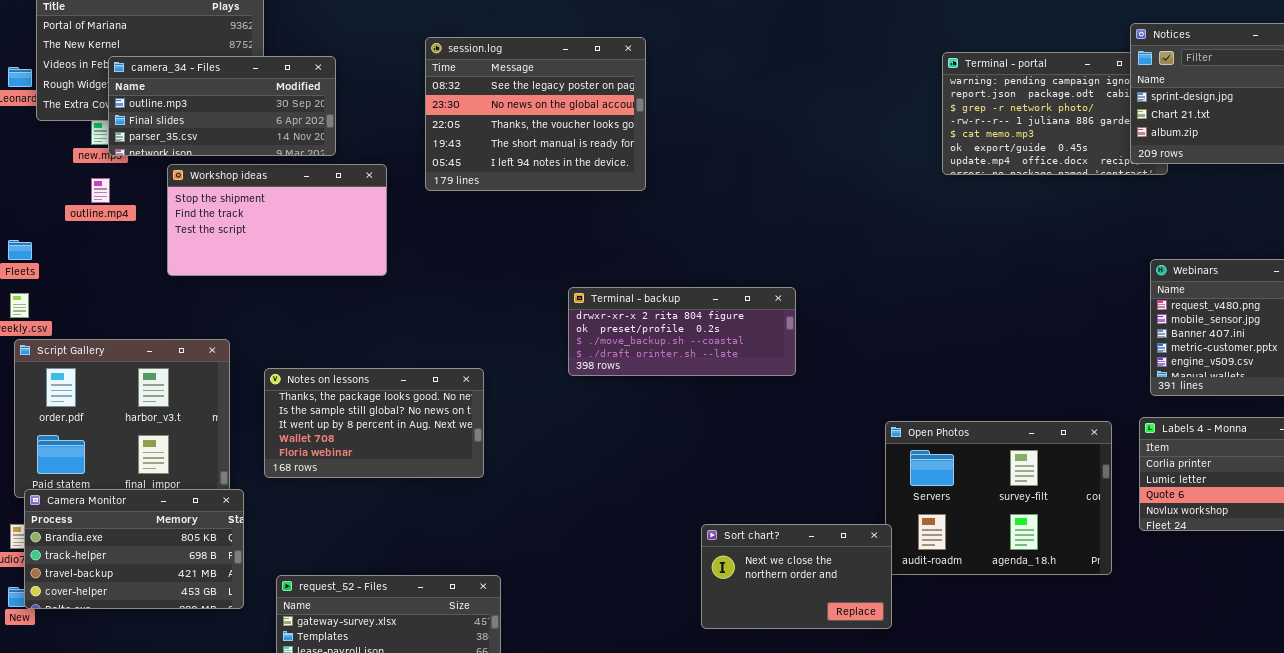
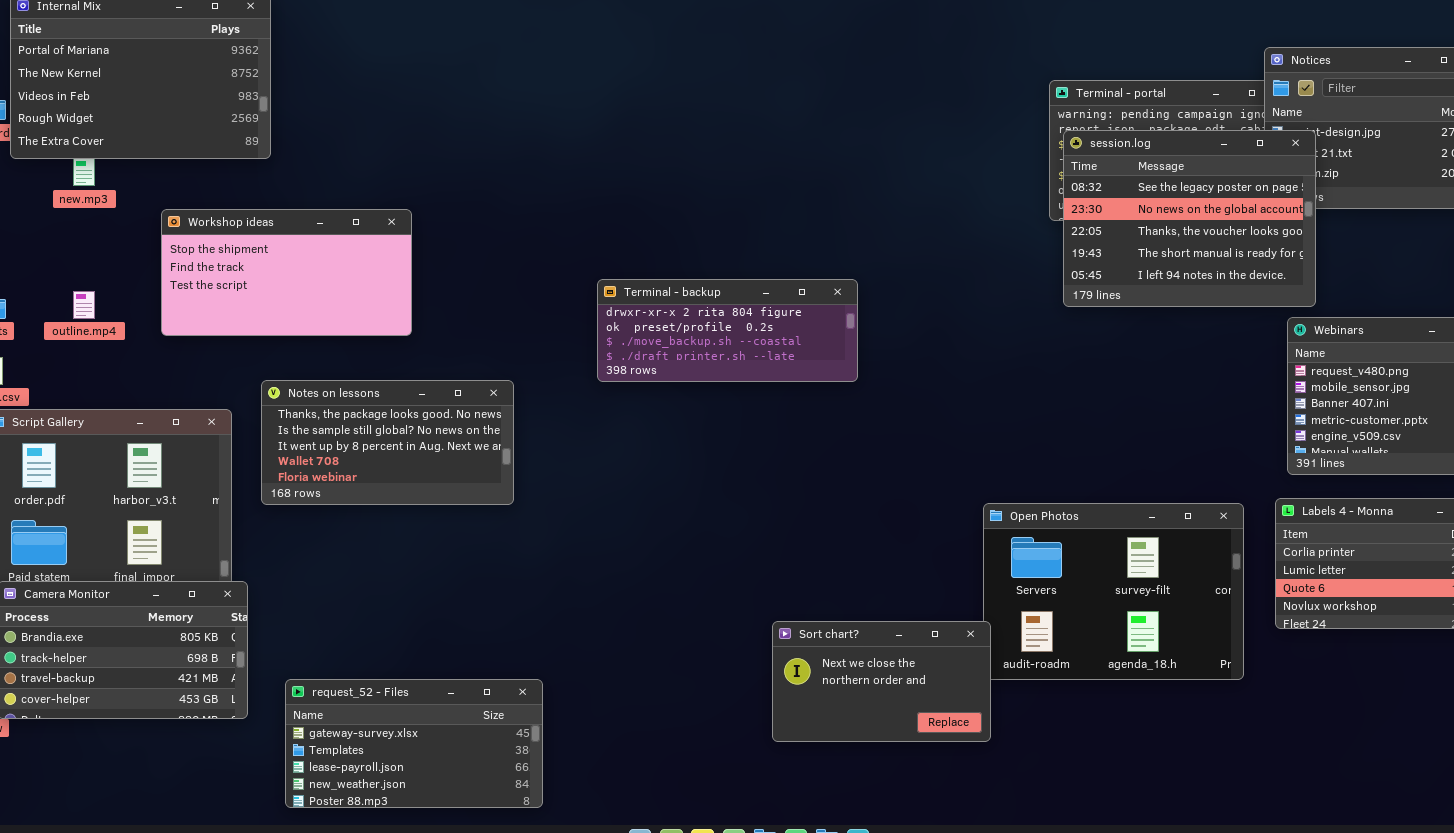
session.log: [425,37,646,191] -> [1063,130,1316,307], moved
camera_34 - Files: [108,56,336,156] -> none, closed
outline.mp4: [91,178,110,203] -> [73,291,95,319], moved
Terminal - backup: [568,287,796,376] -> [597,279,858,382], moved
Notes on lessons: [264,368,484,478] -> [261,380,514,505], moved

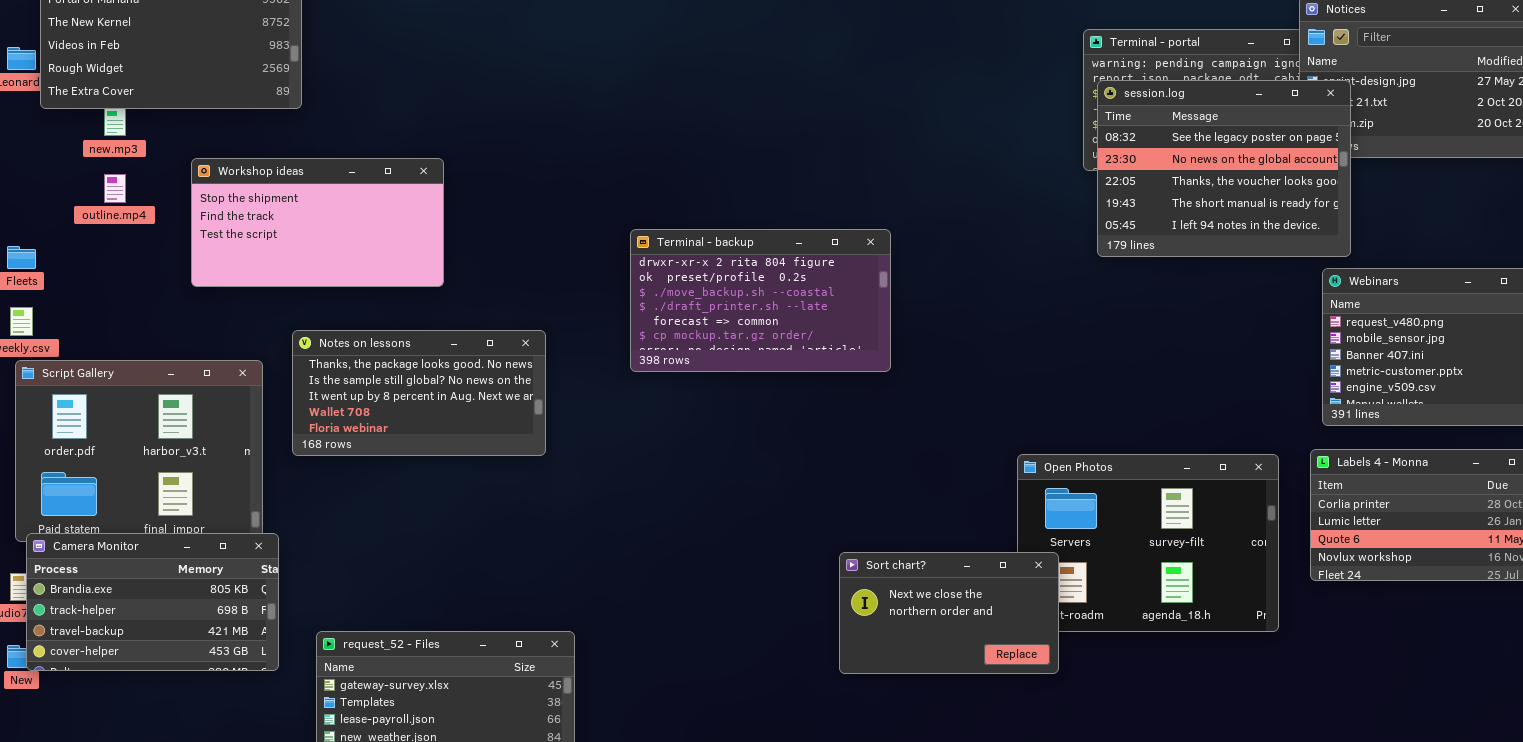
Terminal - backup: [597,279,858,382] -> [630,229,891,372], resized
outline.mp4: [73,291,95,319] -> [104,174,126,203], moved
Sort chart?: [772,621,991,742] -> [839,552,1059,674], moved

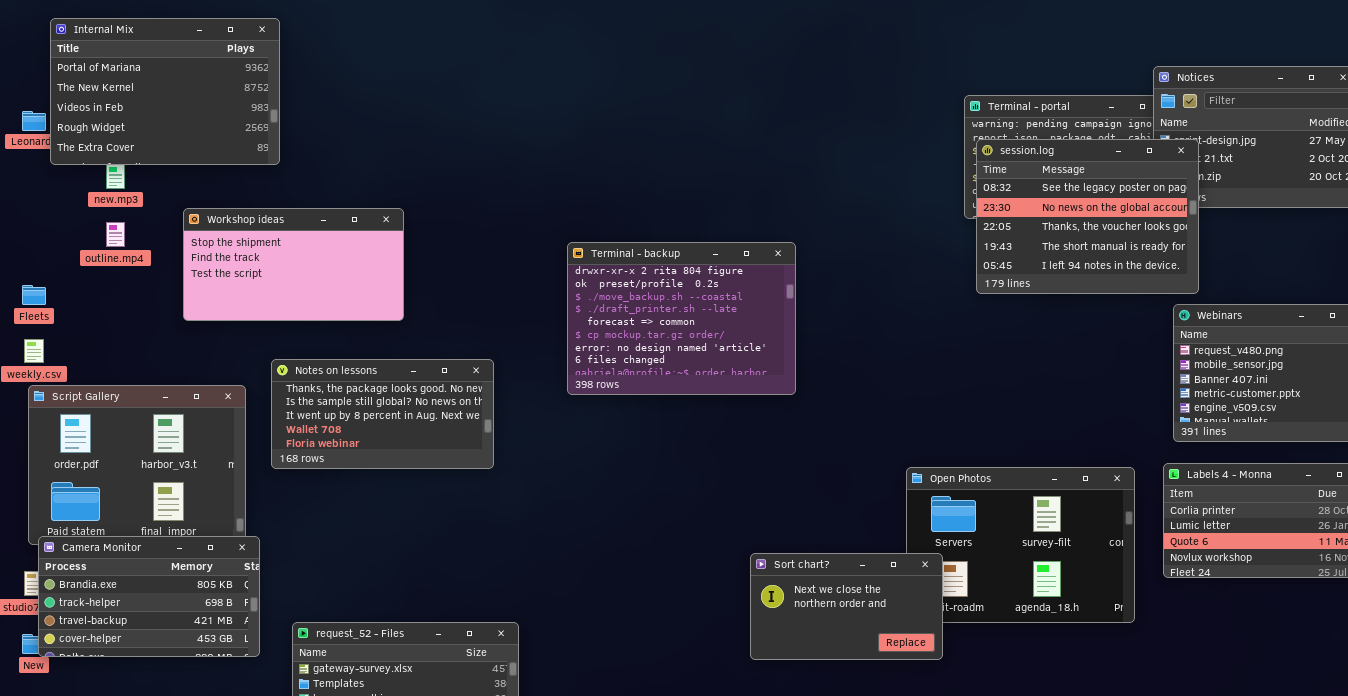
Terminal - backup: [630,229,891,372] -> [567,242,796,395], resized

